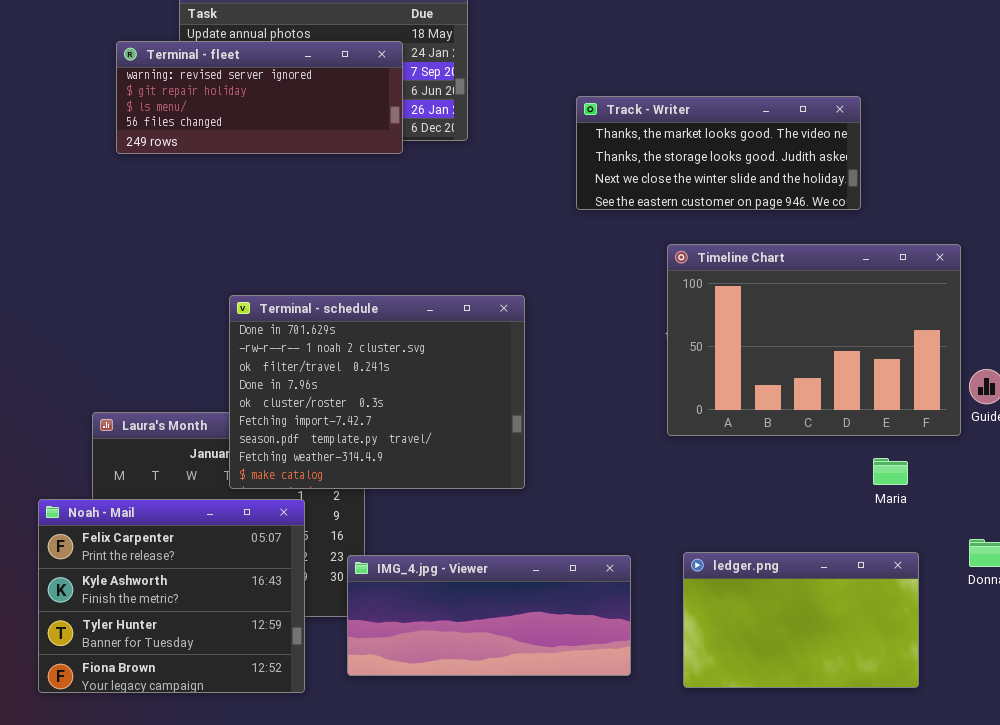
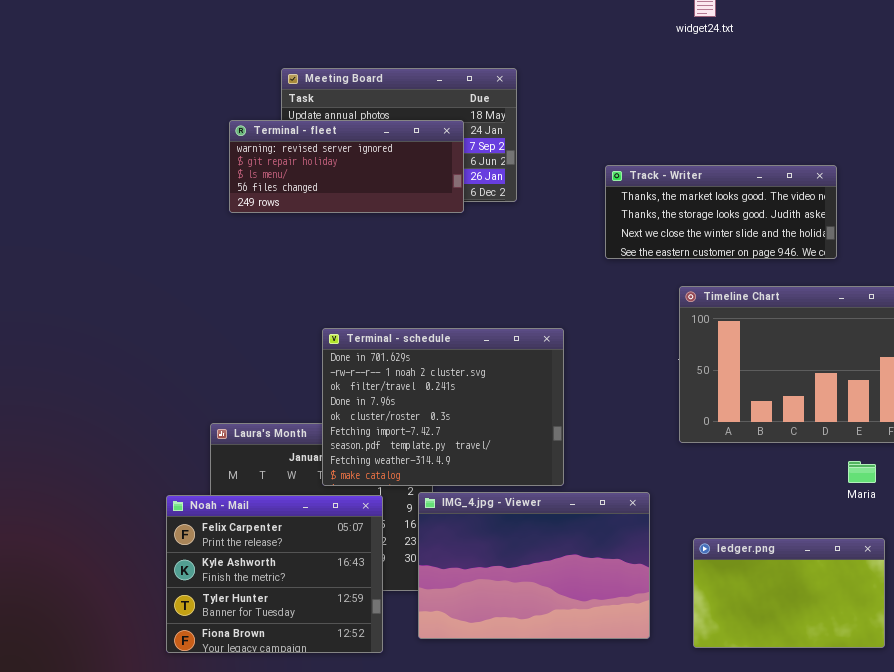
IMG_4.jpg - Viewer: [347,555,631,676] -> [418,492,650,639], resized

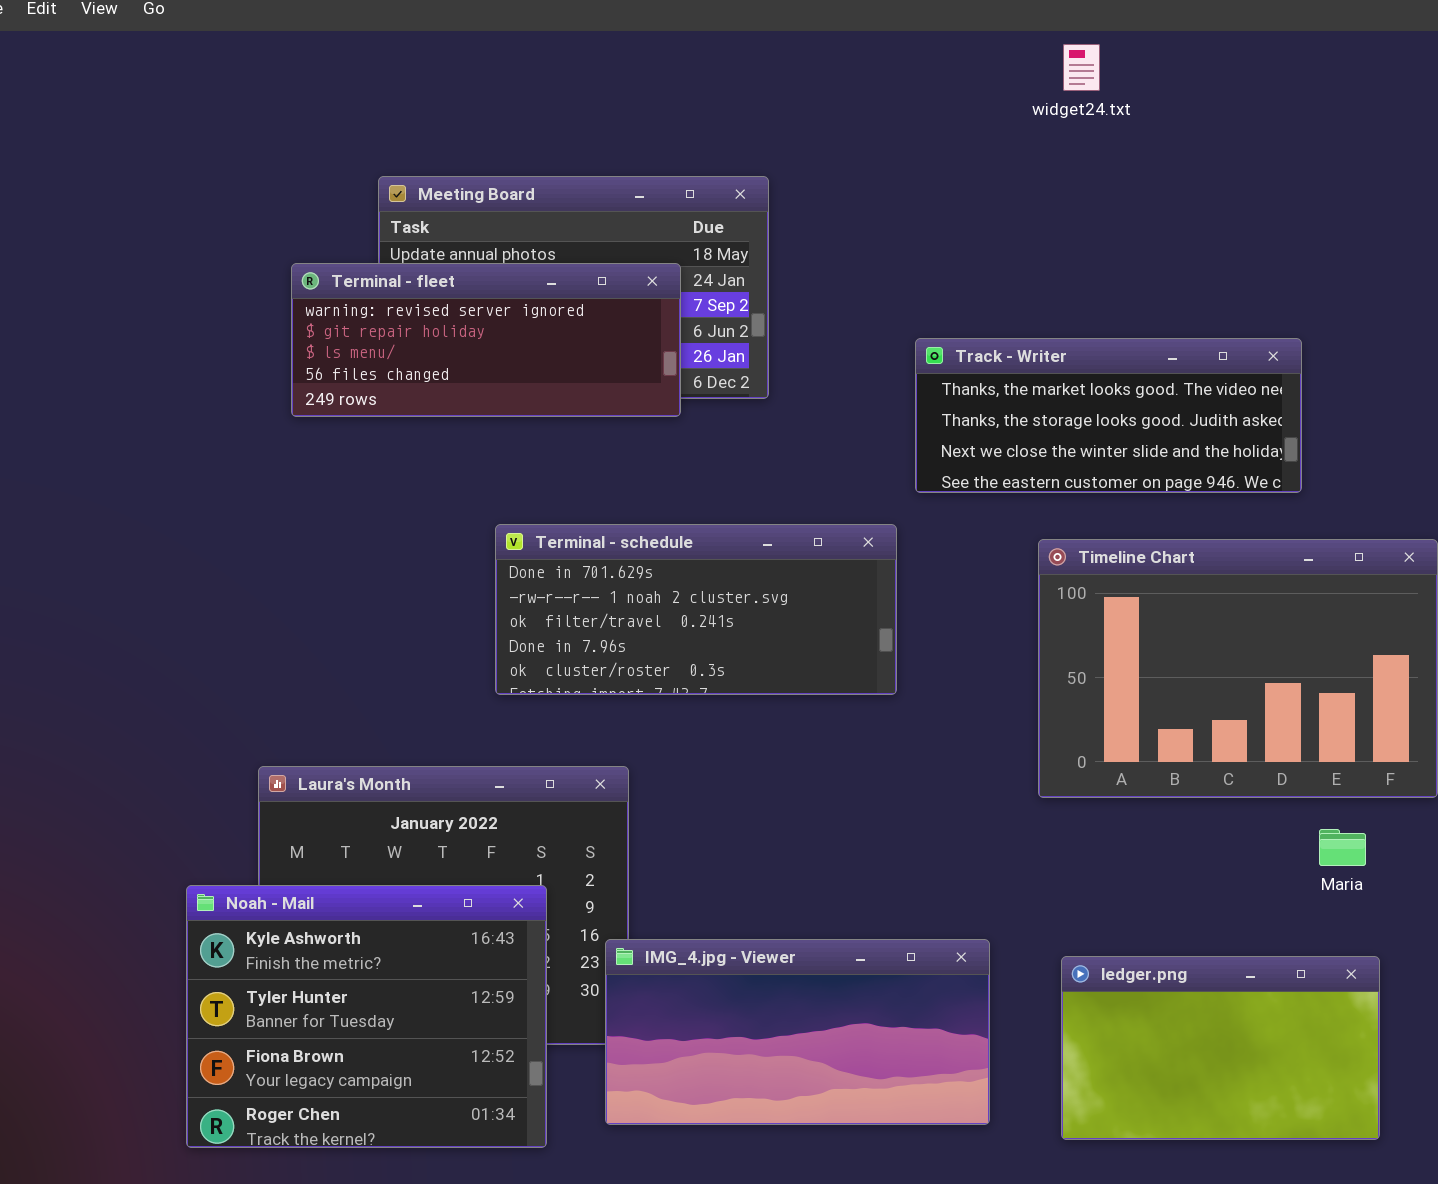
Terminal - schedule: [322,328,564,486] -> [495,524,897,695], moved, resized
IMG_4.jpg - Viewer: [418,492,650,639] -> [605,939,990,1125], resized
Noah - Mail: [166,495,383,653] -> [186,885,547,1148], scrolled down 1 row

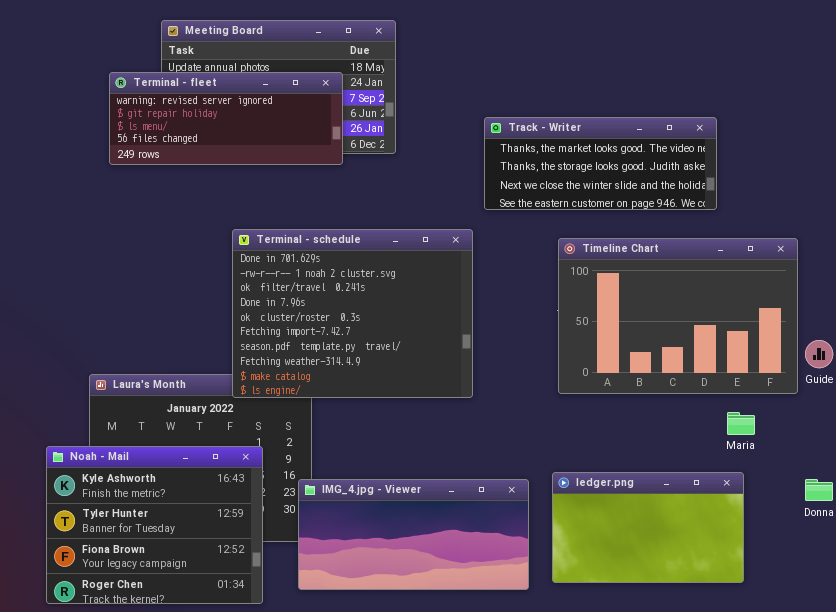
Terminal - schedule: [495,524,897,695] -> [232,229,473,398], resized
ledger.png: [1061,956,1380,1140] -> [552,472,744,583], moved

